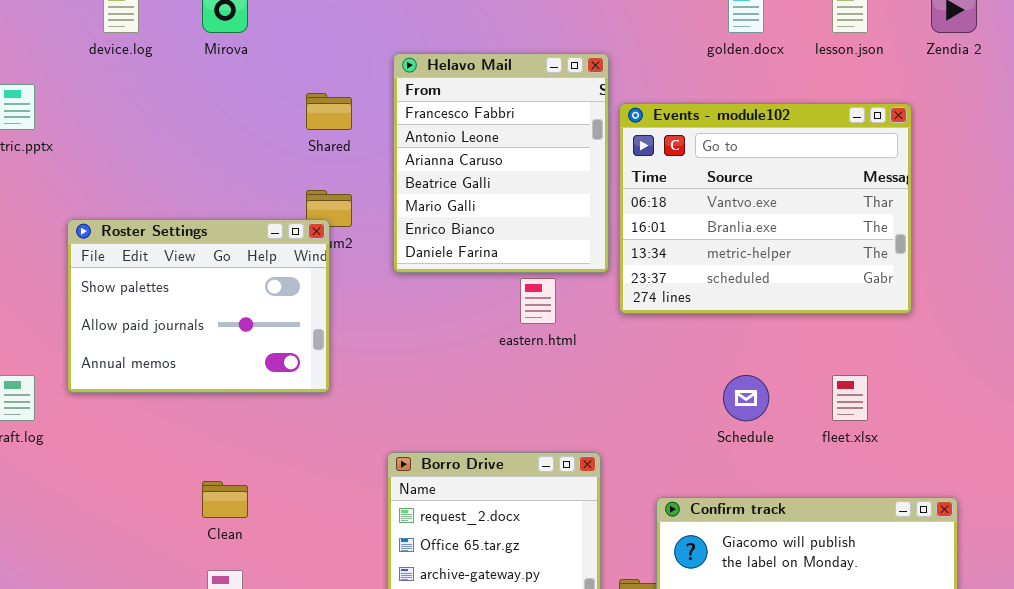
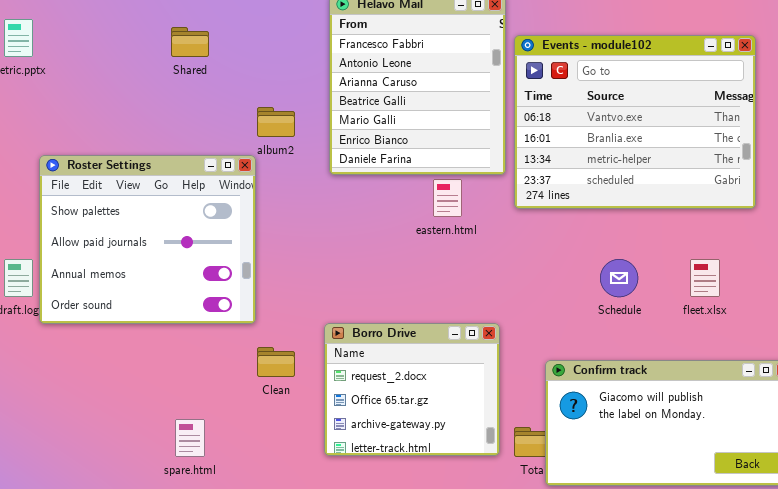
Shared: [306,93,352,130] -> [171,27,209,57], moved
Roster Settings: [67,219,330,393] -> [39,155,256,324], moved, resized
Clean: [202,481,248,518] -> [257,347,295,377], moved

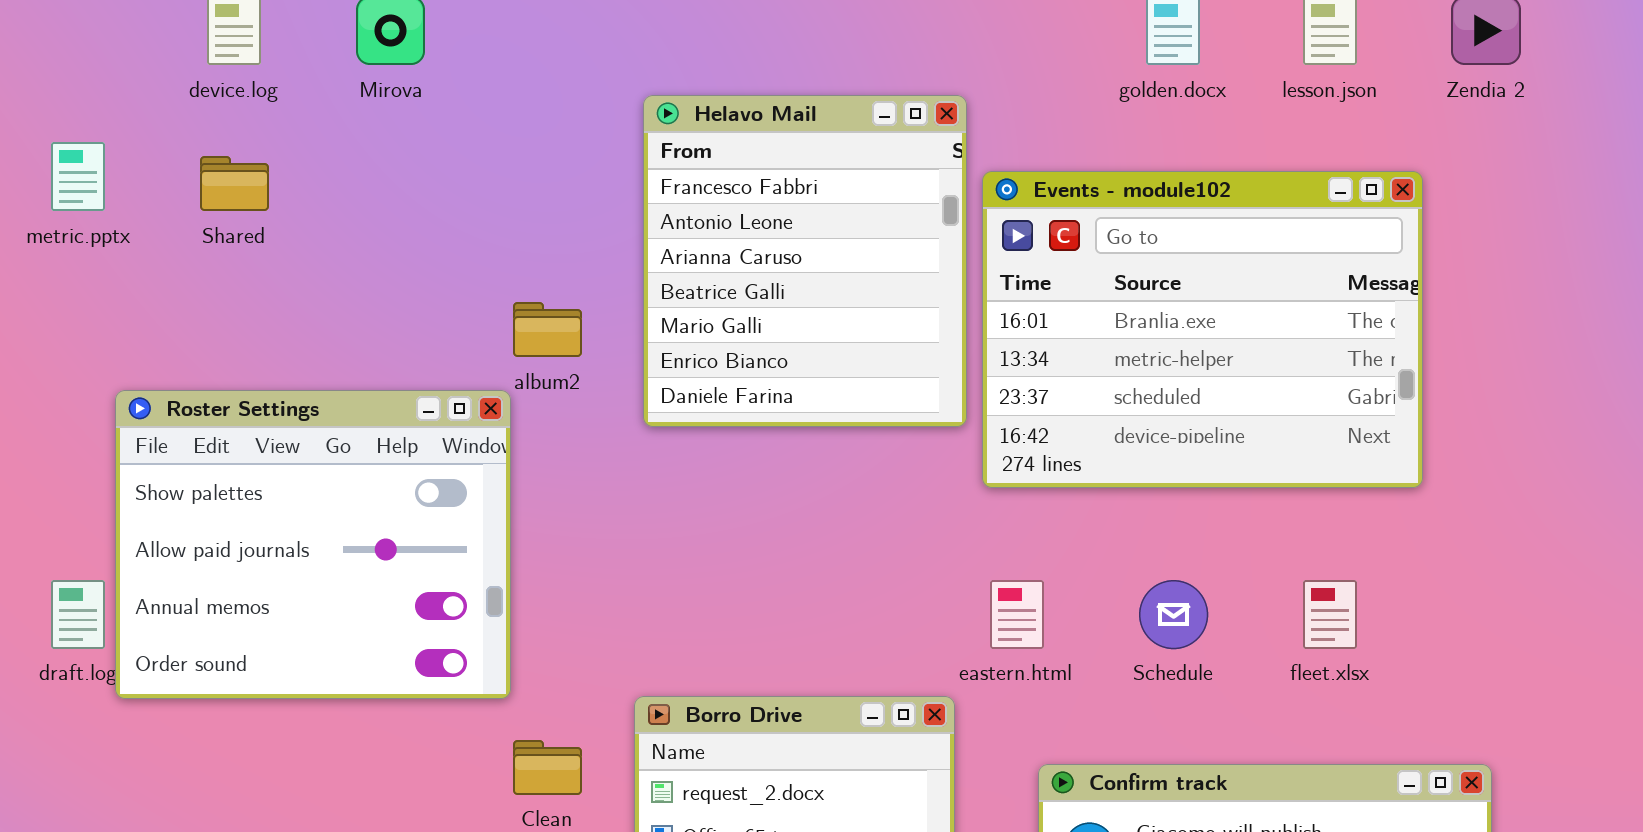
Shared: [171,27,209,57] -> [200,156,269,211], moved
Events - module102: [514,35,756,209] -> [982,171,1423,488], scrolled down 1 row
eastern.html: [433,179,462,217] -> [990,580,1044,649], moved

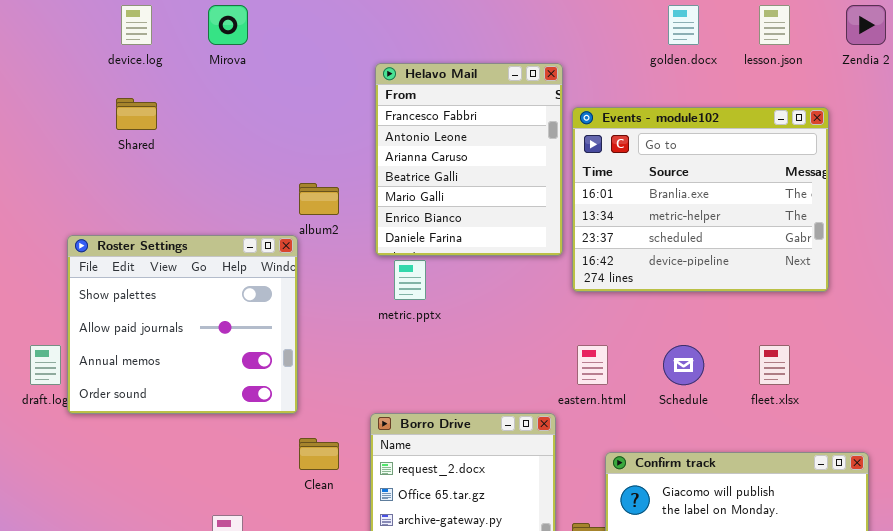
metric.pptx: [51,142,105,211] -> [394,260,426,300], moved

